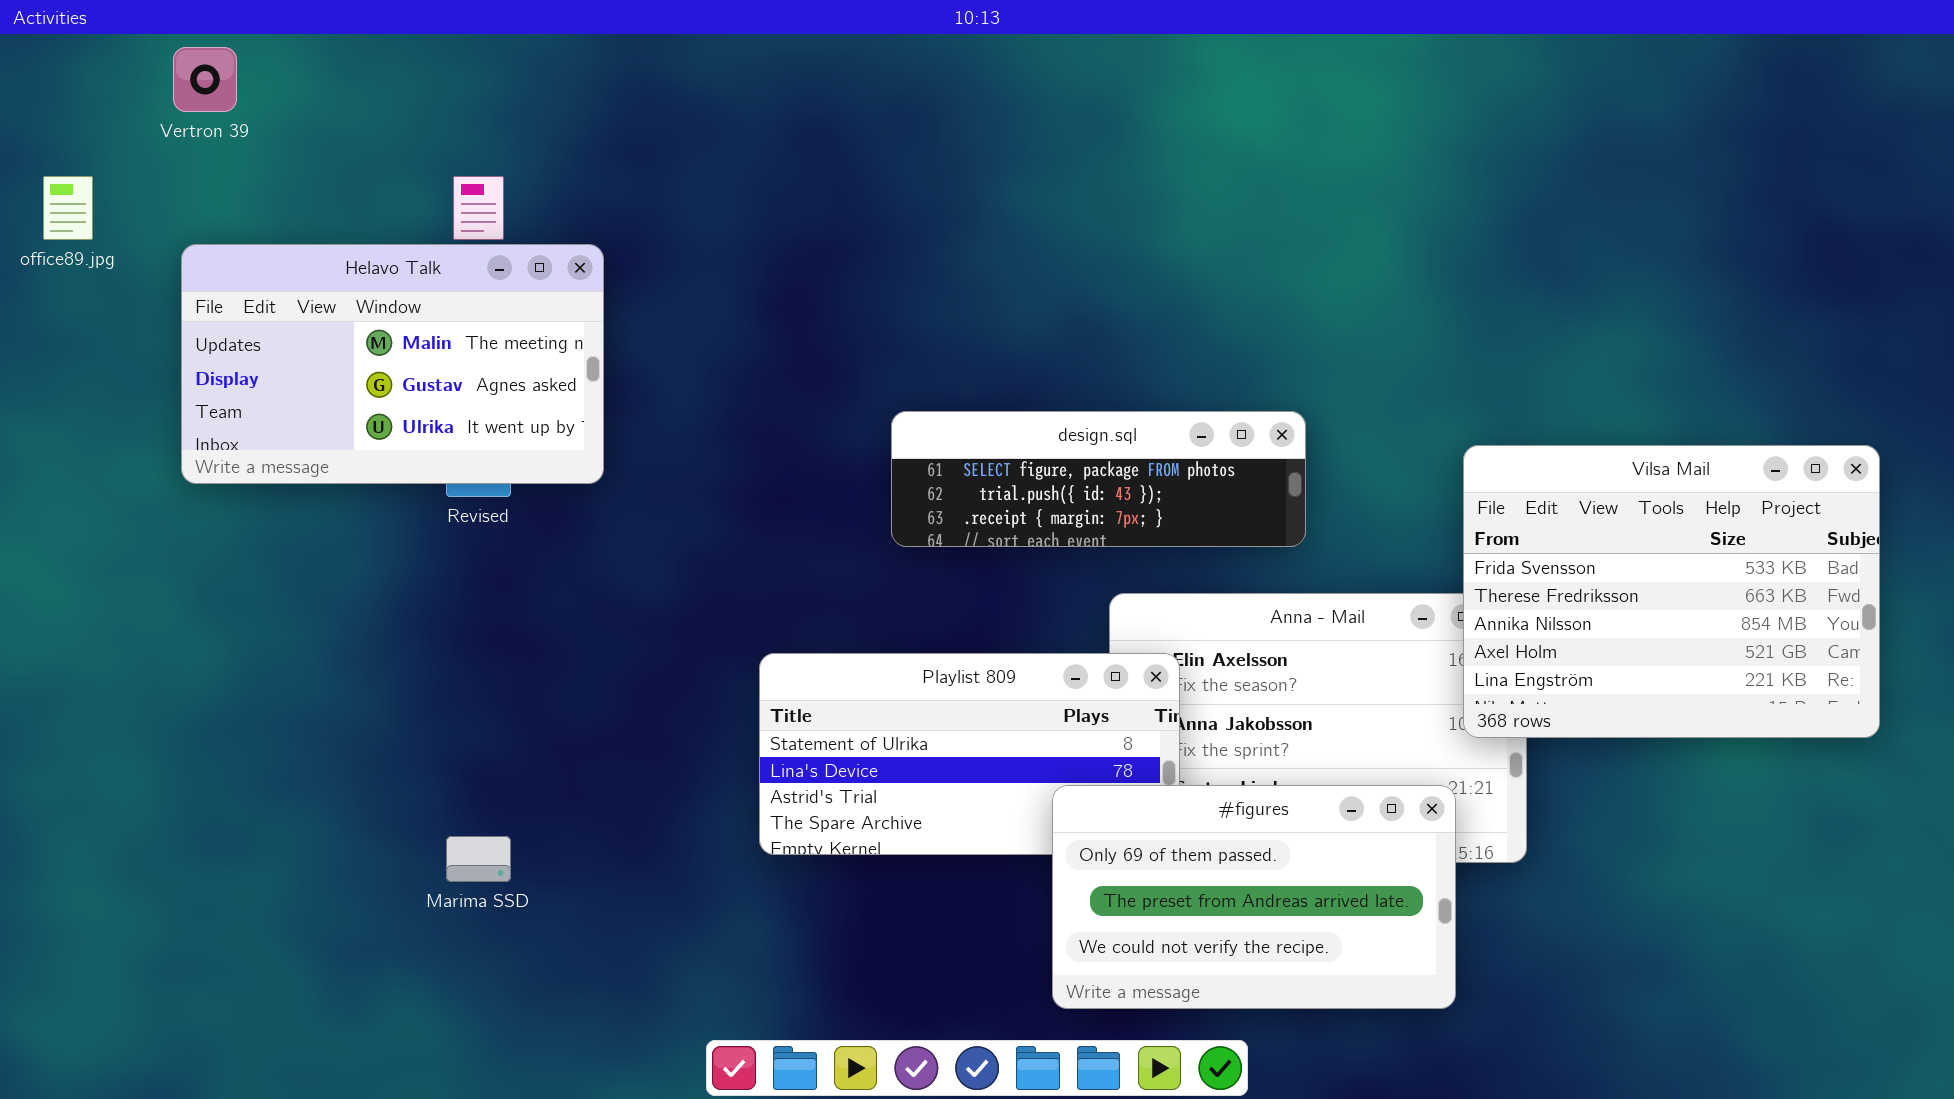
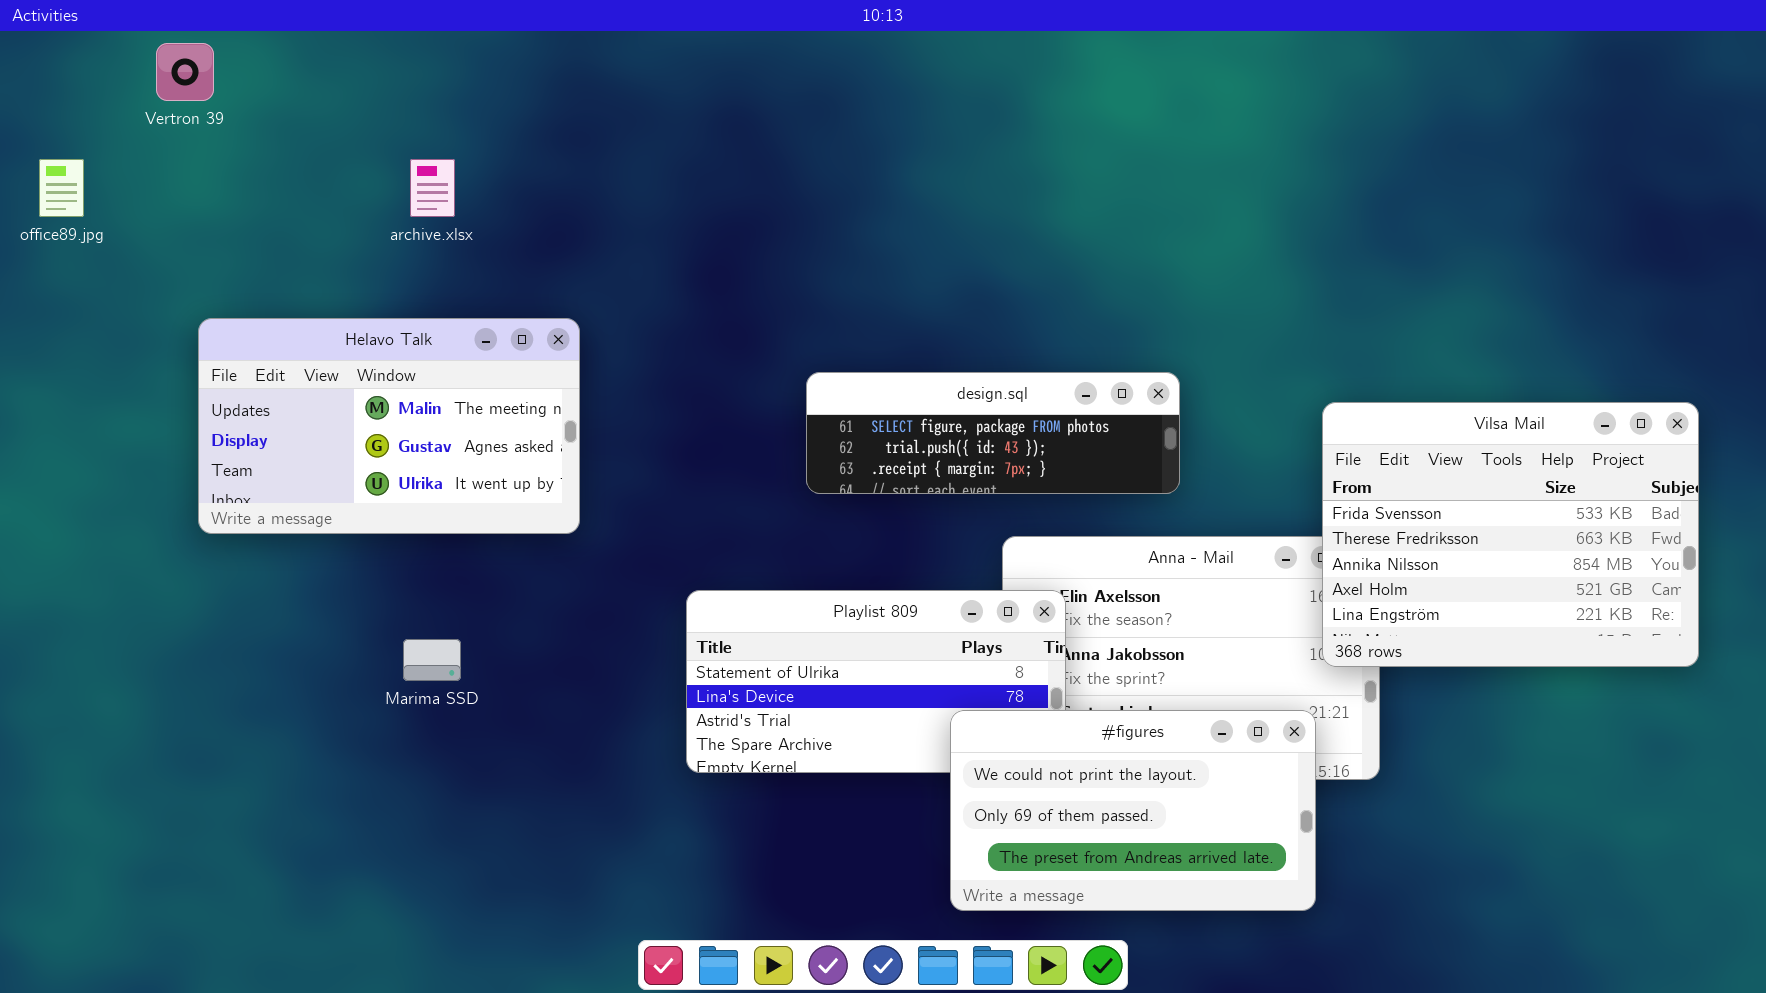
Helavo Talk: [181,244,604,484] -> [198,318,580,534], moved
#figures: [1052,785,1456,1009] -> [950,710,1316,911], scrolled up 1 row
Marima SSD: [446,836,511,882] -> [403,639,461,681], moved

